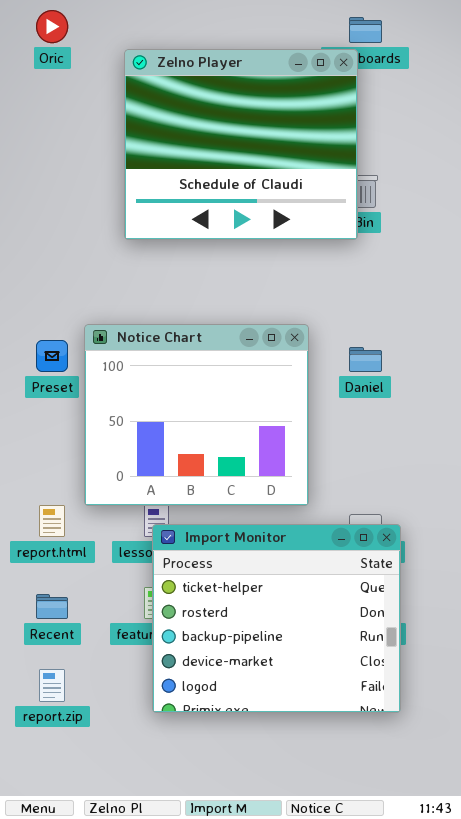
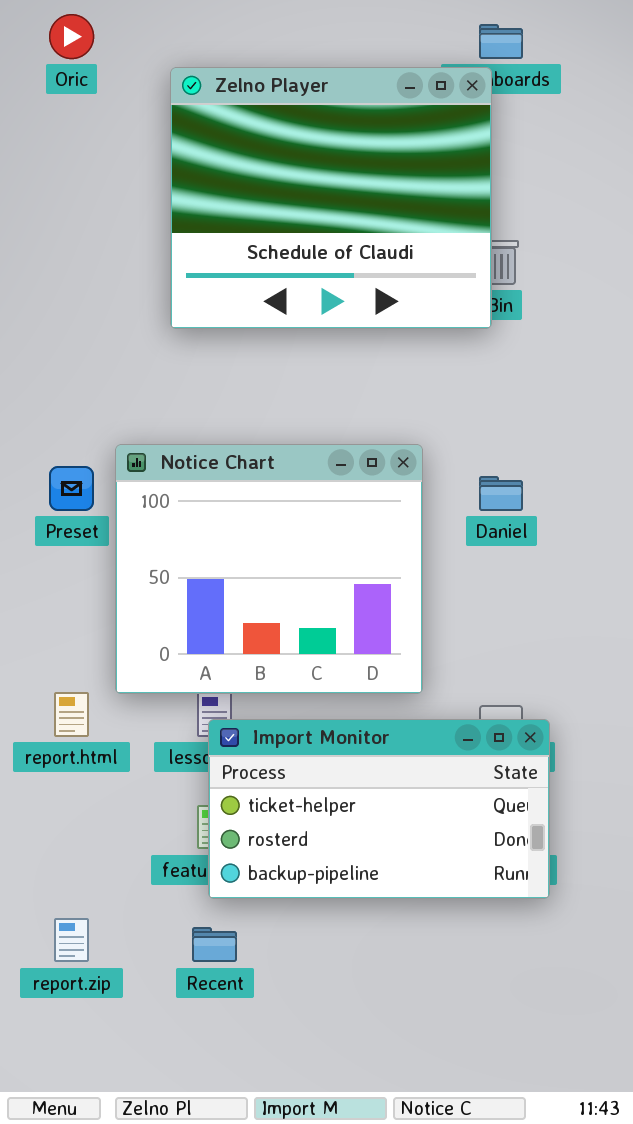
Import Monitor: [152,524,401,713] -> [208,719,550,899], resized
Recent: [36,594,68,619] -> [192,927,237,962], moved

